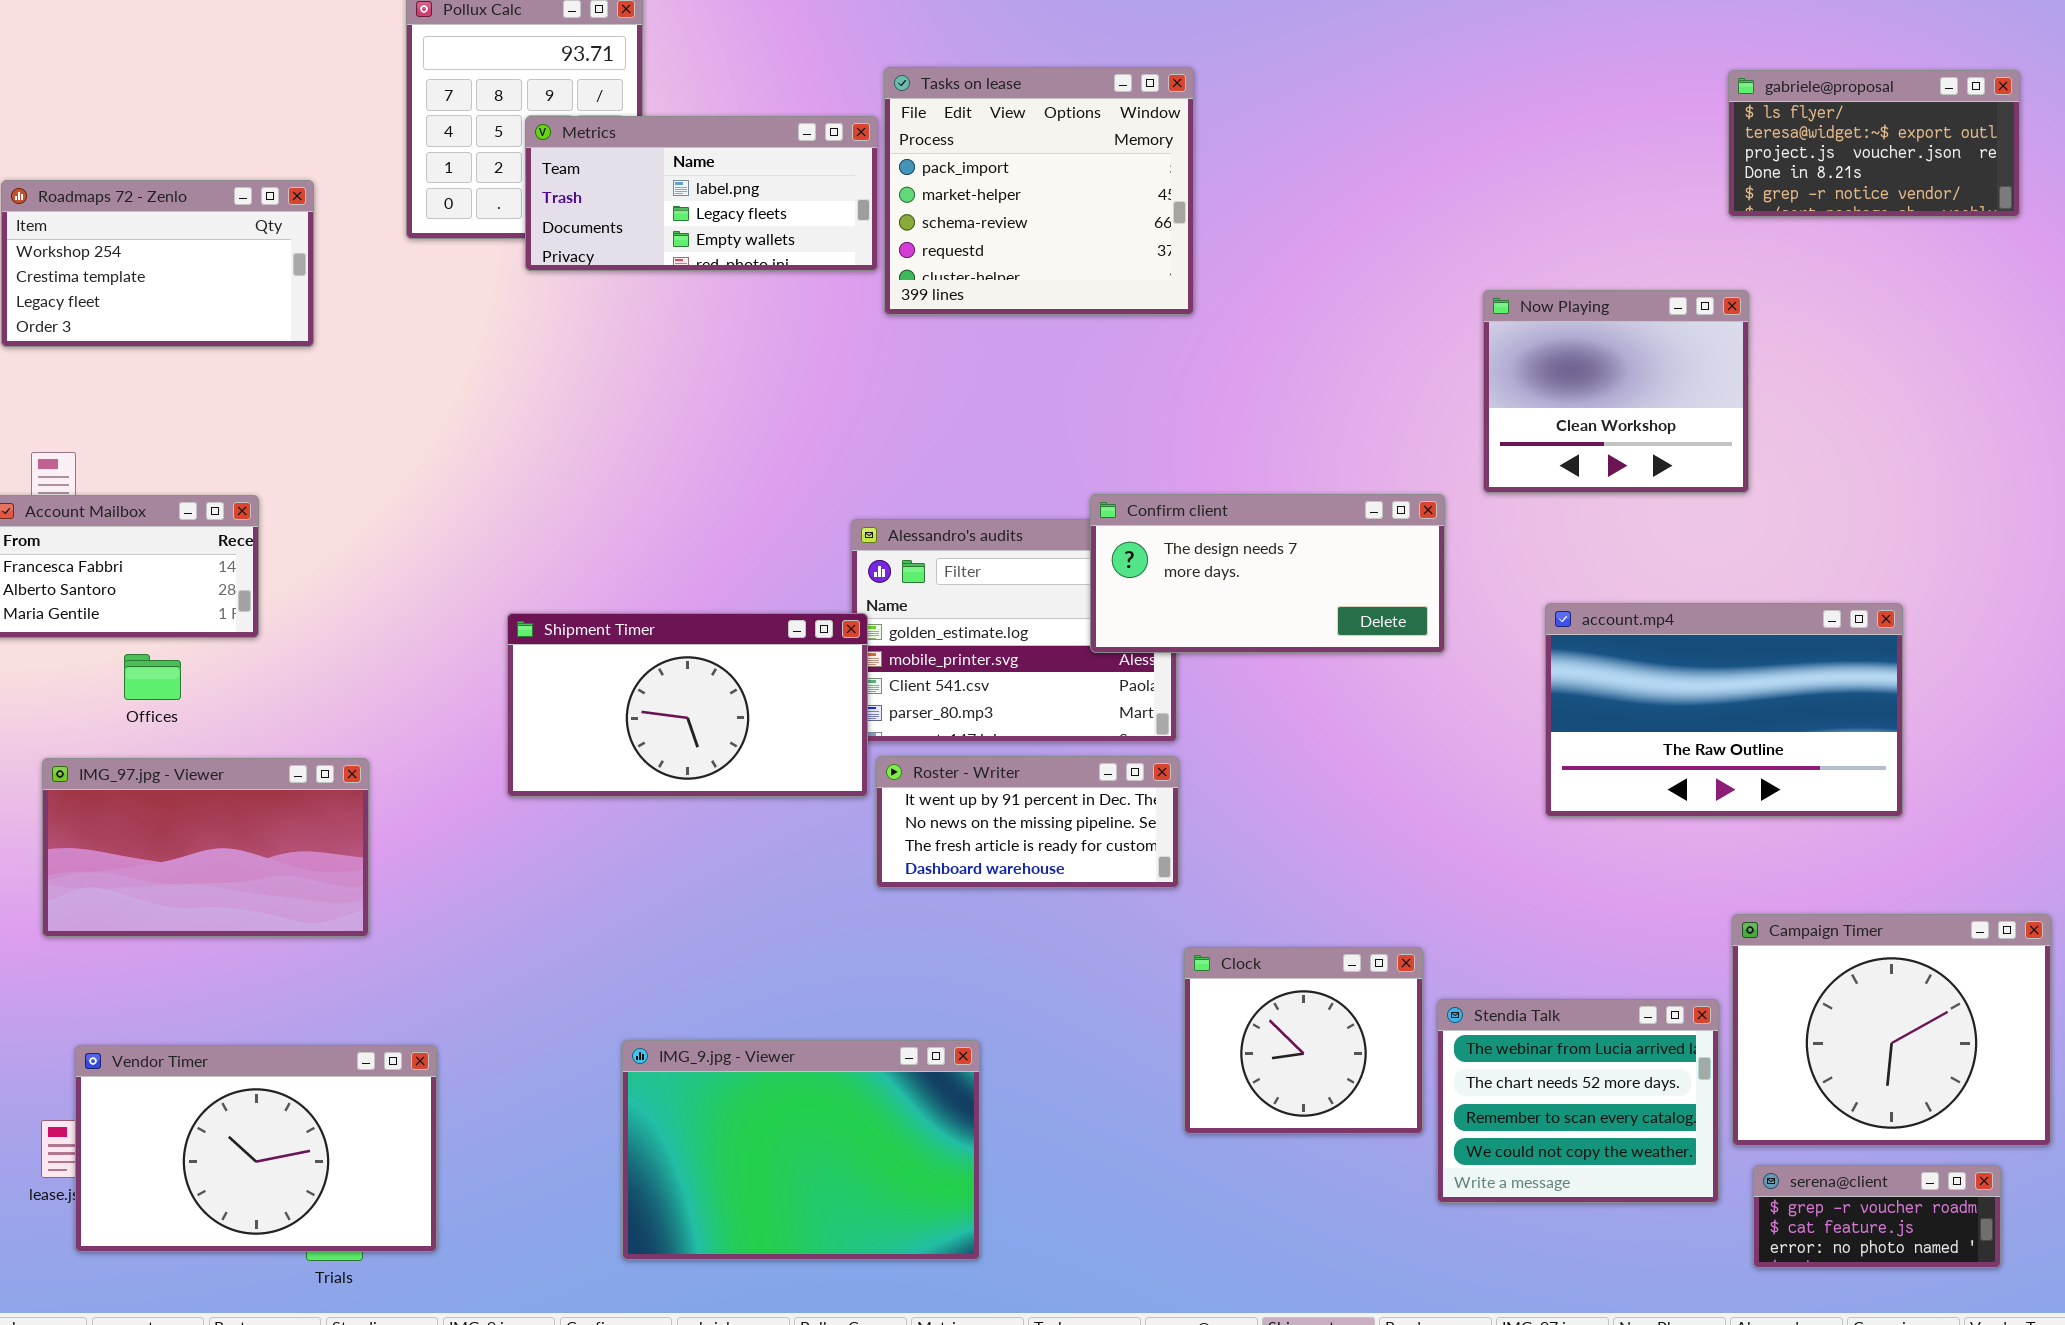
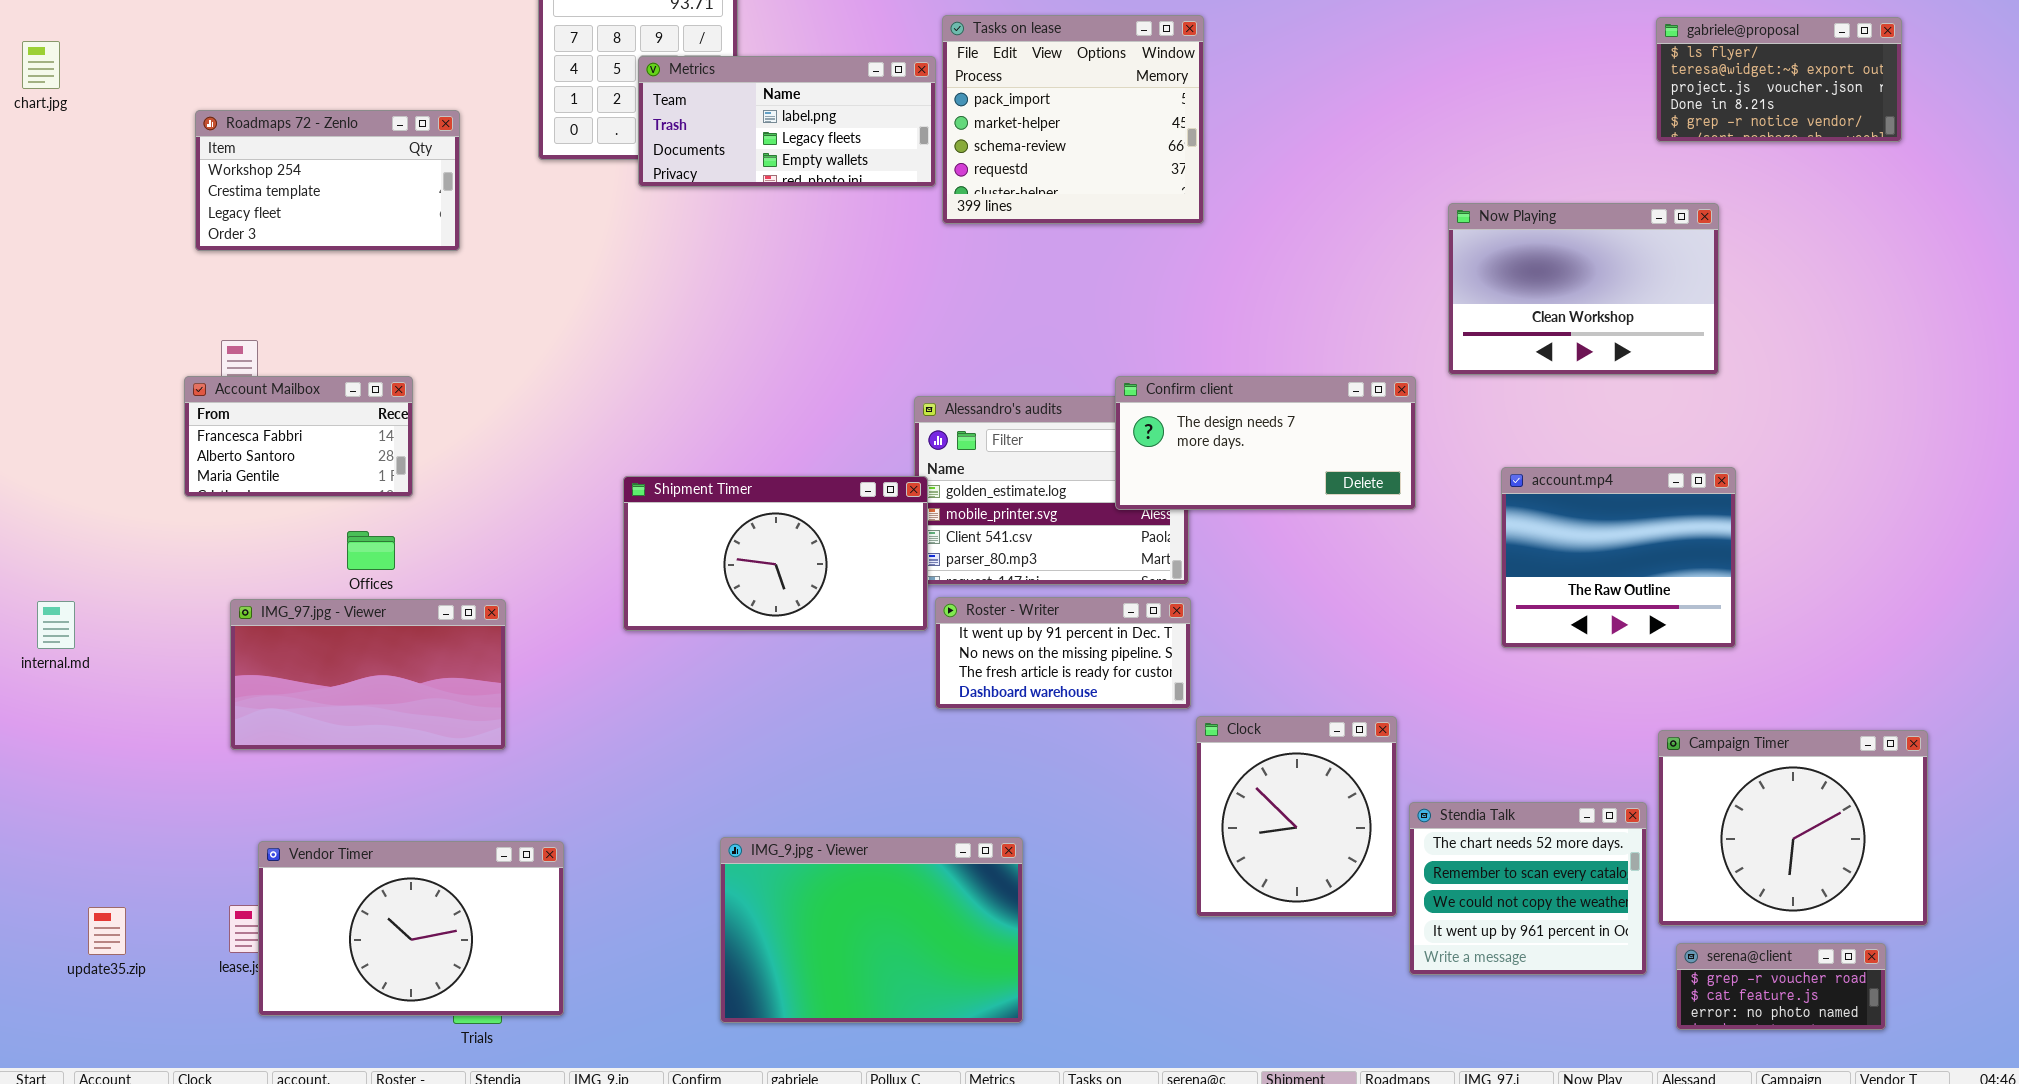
Now Playing: [1483,290,1749,493] -> [1448,203,1719,375], resized
account.mp4: [1545,603,1903,817] -> [1501,467,1736,648], resized
Offices: [124,654,181,700] -> [347,531,395,570], moved
Clock: [1184,947,1423,1134] -> [1196,716,1397,917], resized
Stendia Talk: [1437,999,1719,1203] -> [1409,802,1647,975], scrolled down 1 row

